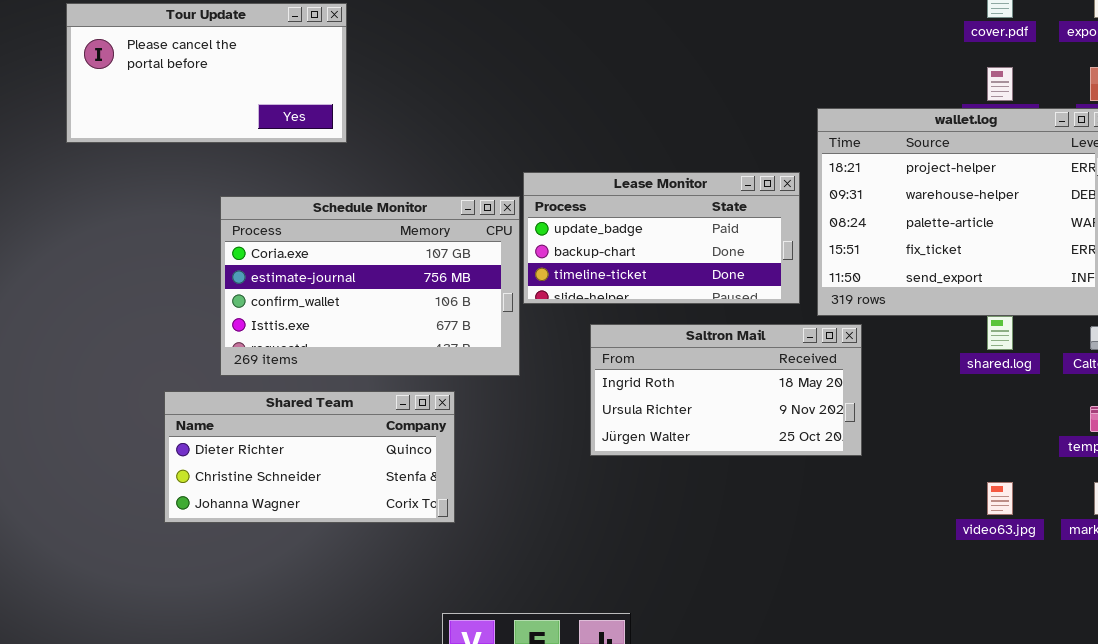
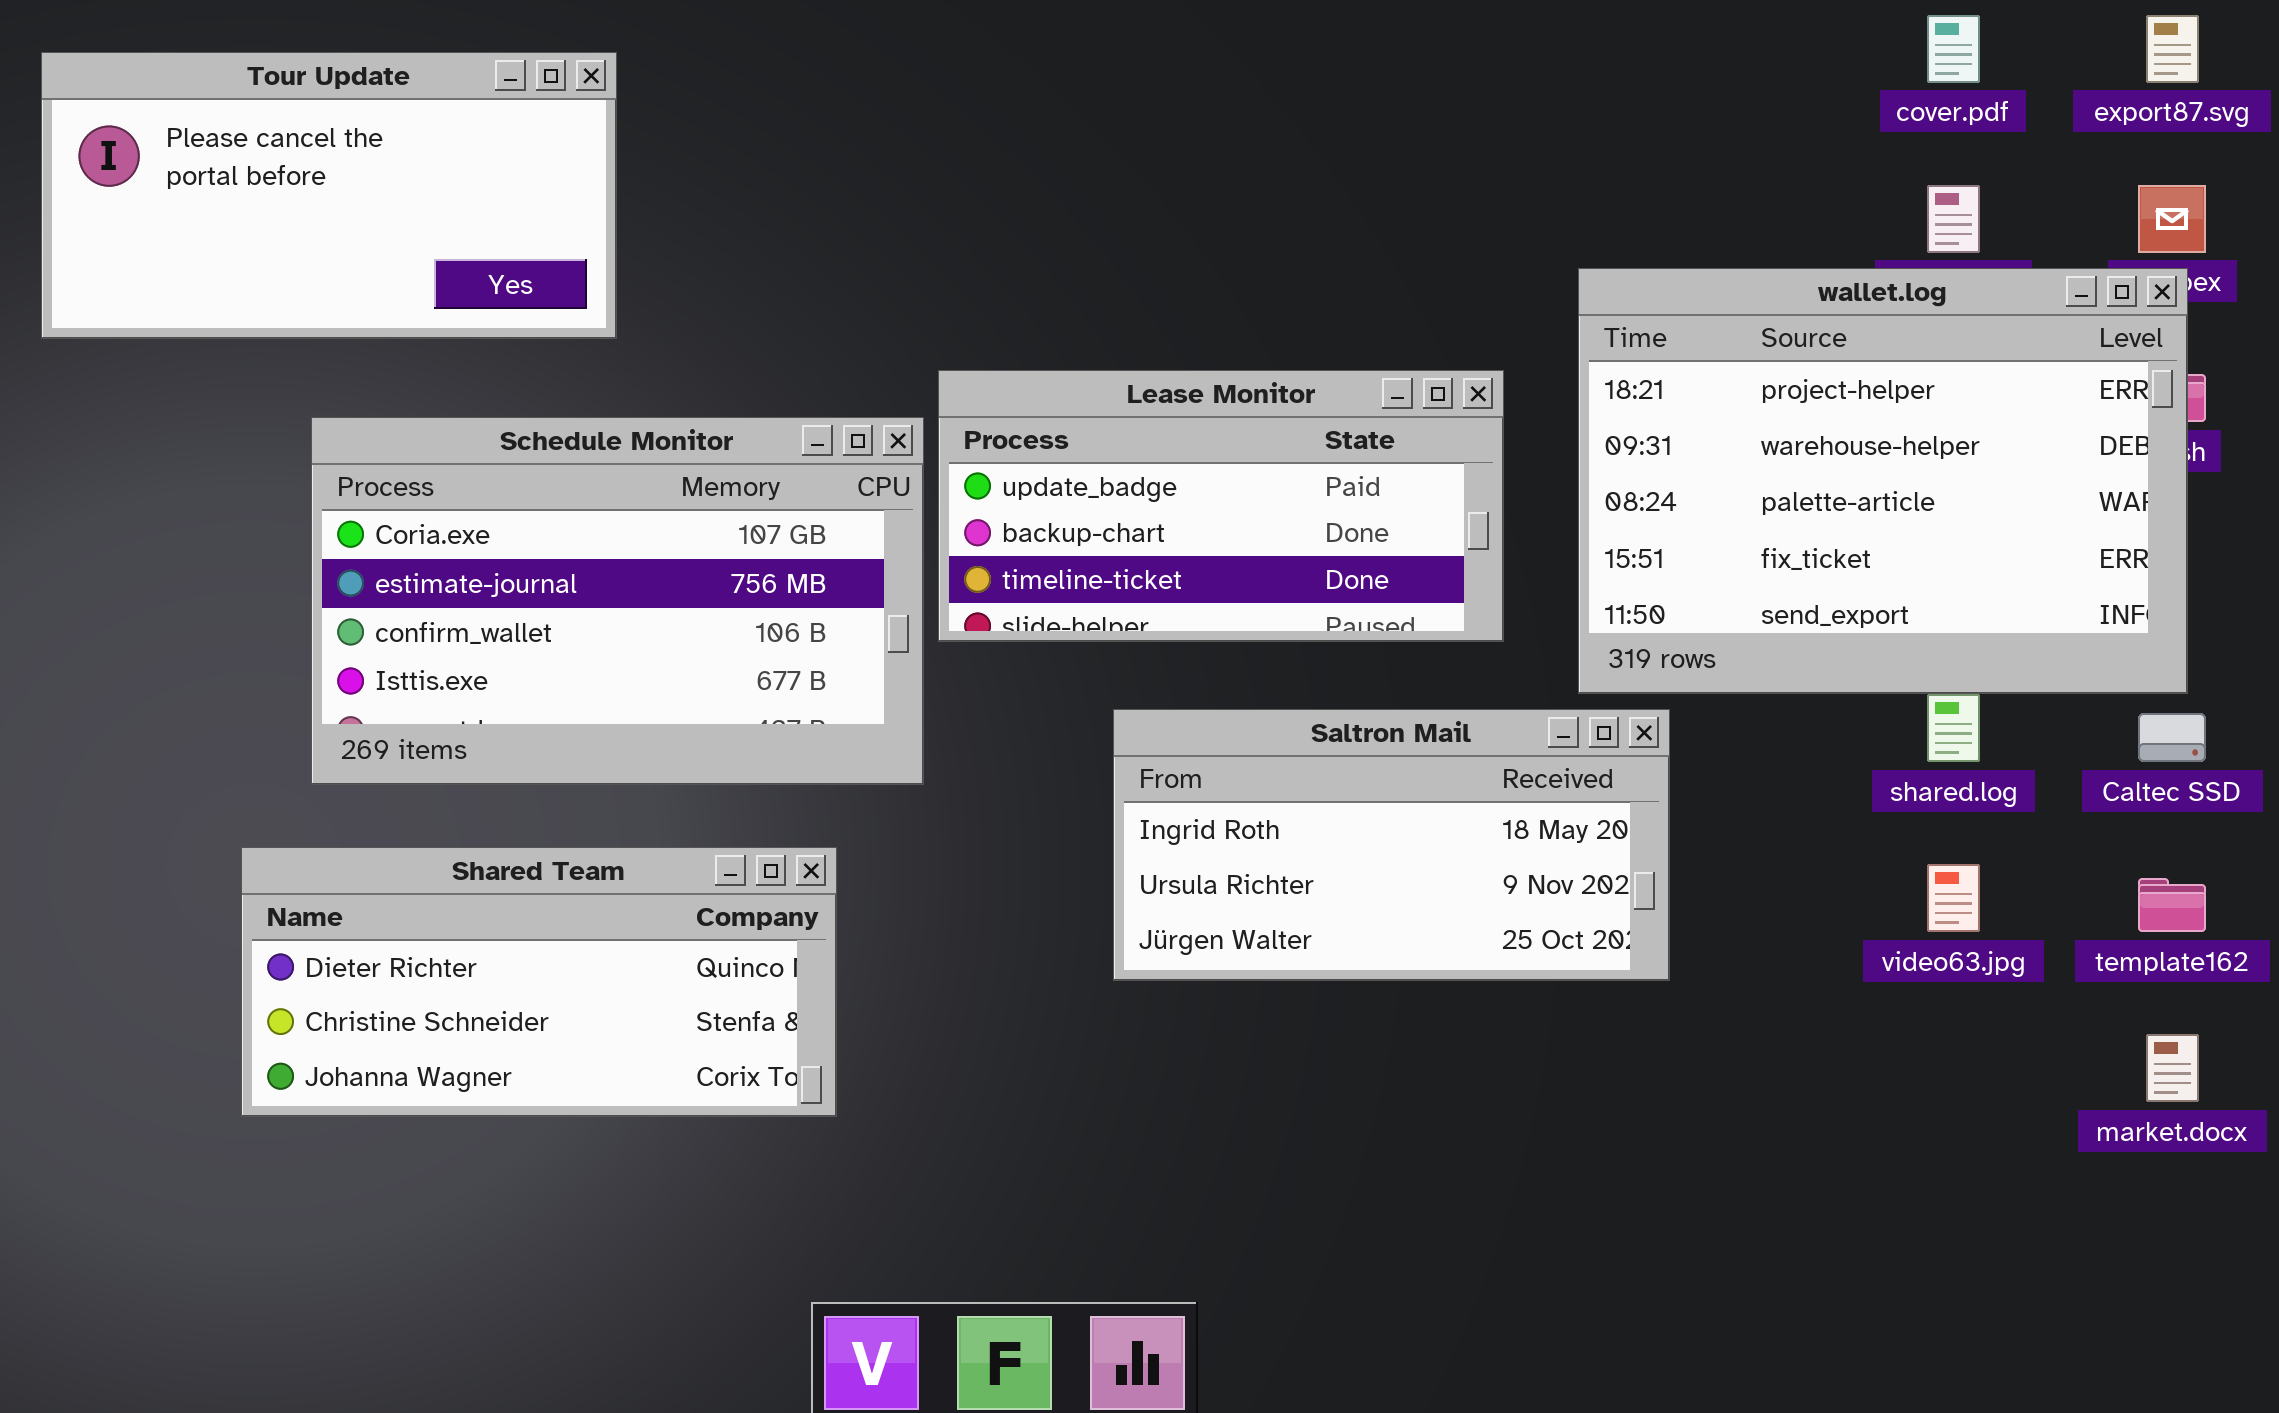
Lease Monitor: [523,172,800,304] -> [938,370,1504,642], moved
Schedule Monitor: [220,196,520,376] -> [311,417,924,785], moved
video63.jpg: [987,482,1013,515] -> [1927,864,1980,932], moved

